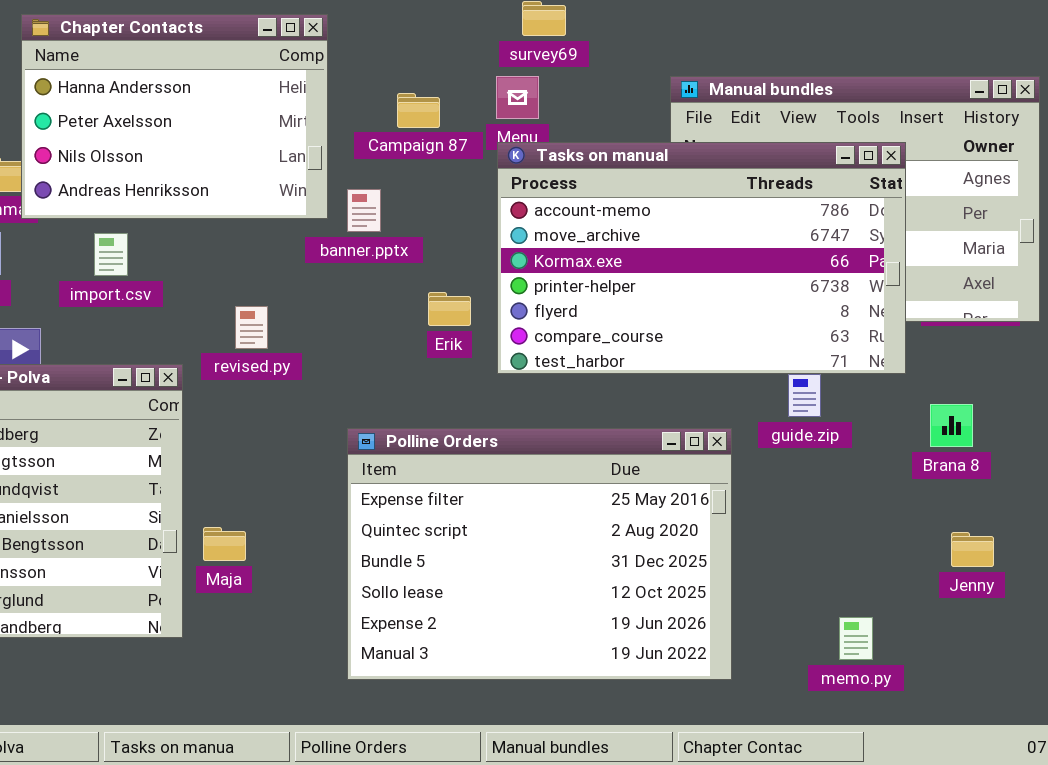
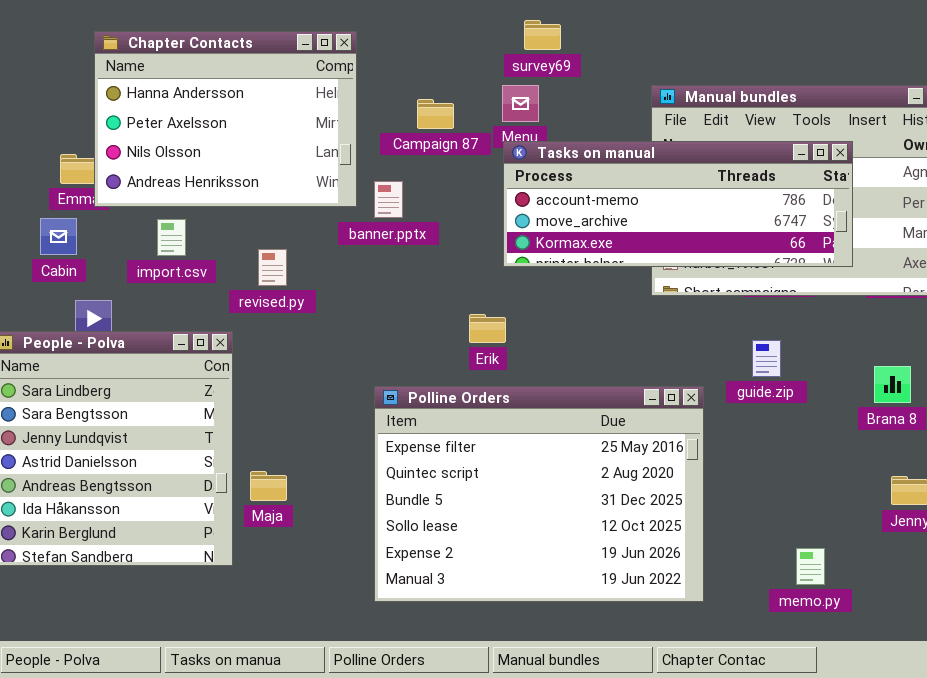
Tasks on manual: [497,142,906,374] -> [503,141,853,267], resized
Erik: [428,292,471,326] -> [469,314,506,343], moved
revised.py: [235,306,268,349] -> [258,249,287,286], moved

